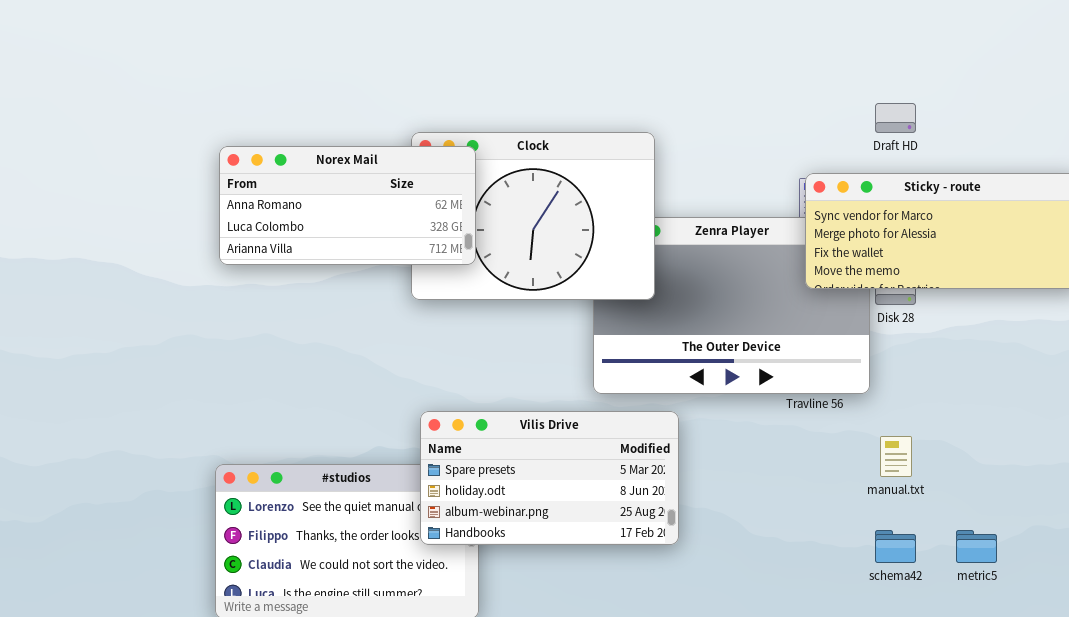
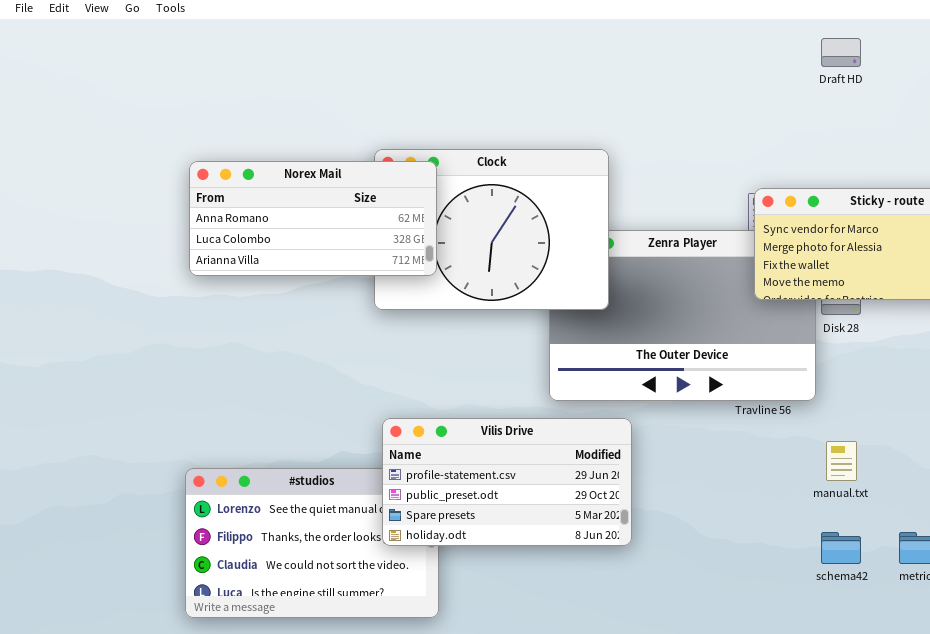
Draft HD: [875,103,916,133] -> [821,38,861,67], moved
Vilis Drive: [420,411,679,545] -> [382,418,632,546], scrolled up 2 rows

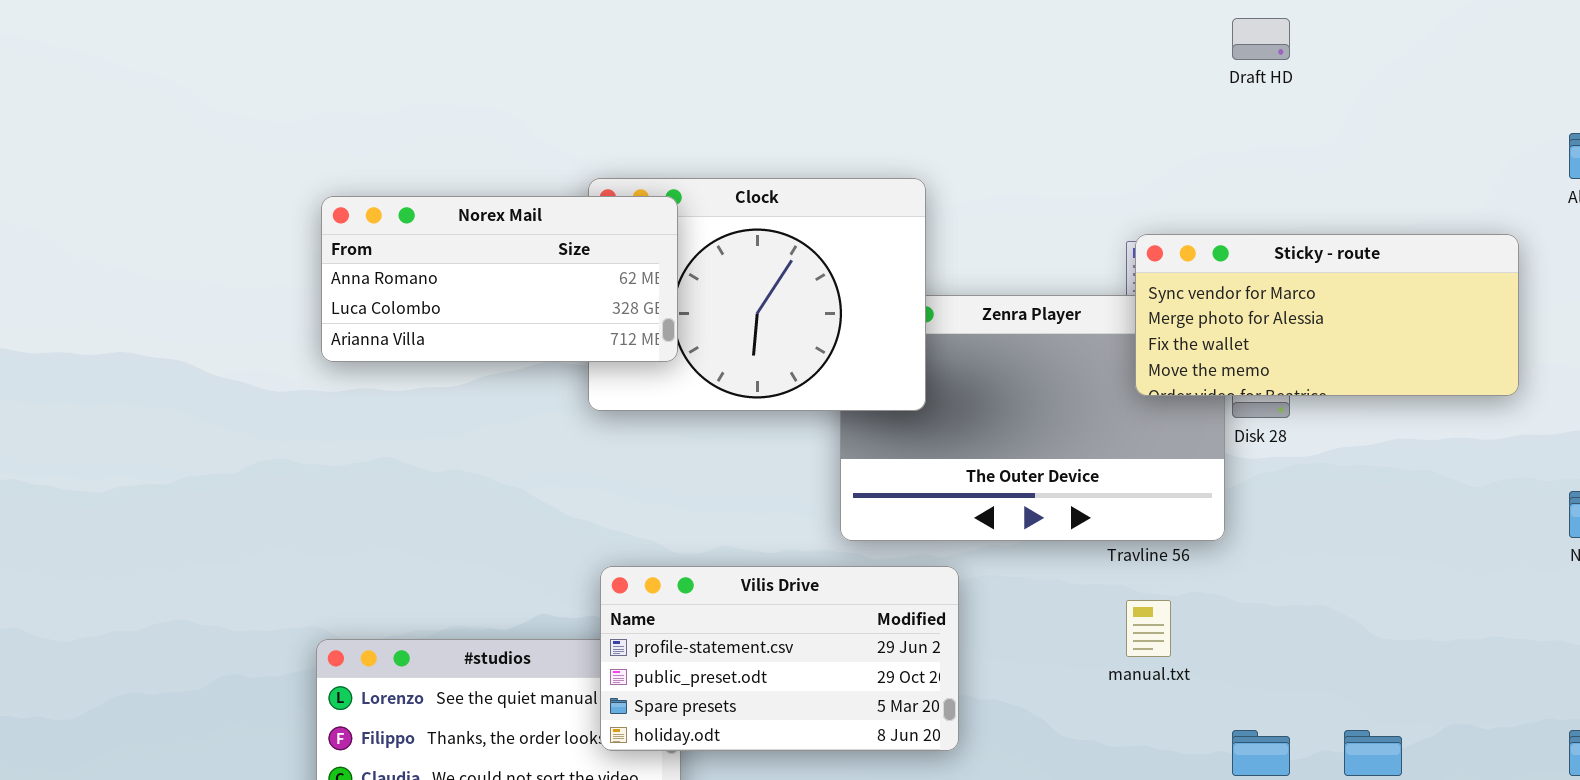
manual.txt: [826,441,857,481] -> [1126,600,1171,657], moved

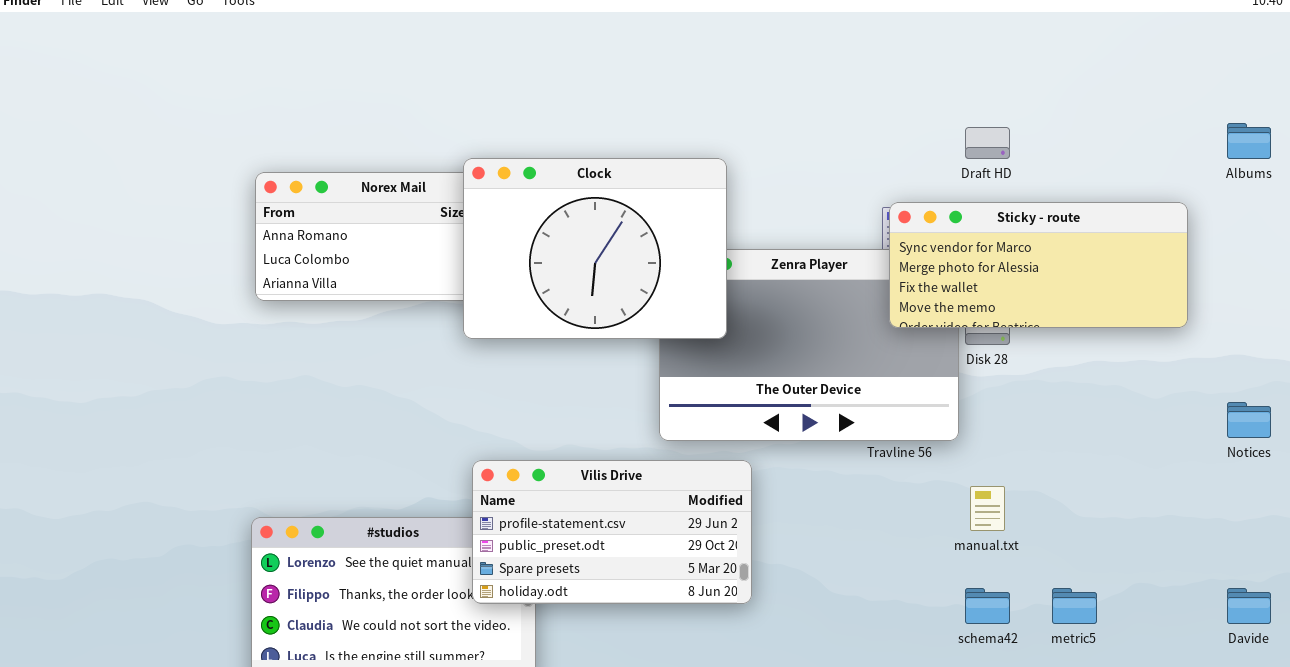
Draft HD: [1232,18,1290,60] -> [965,127,1010,159], moved
Clock: [588,178,926,411] -> [463,158,727,339], raised
manual.txt: [1126,600,1171,657] -> [970,486,1005,531], moved

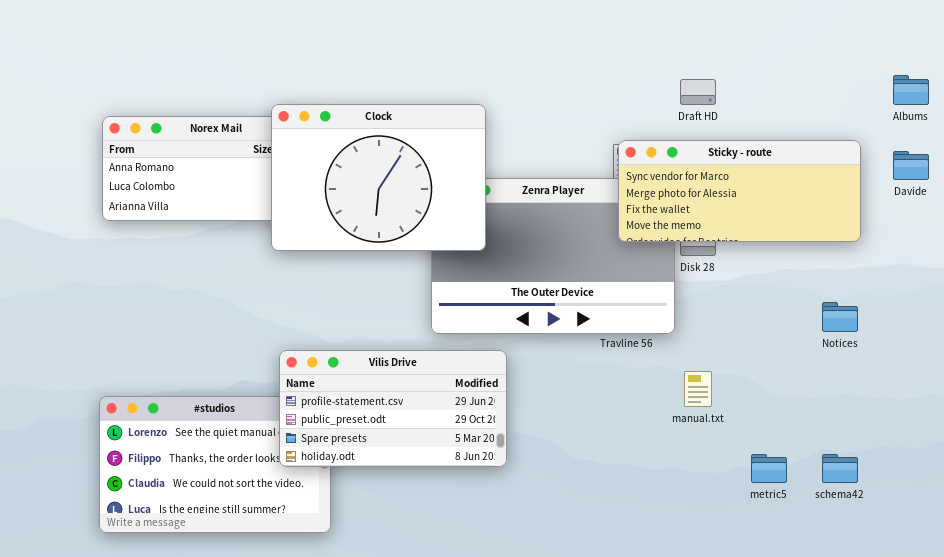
Notices: [1227,402,1271,438] -> [822,302,858,332], moved
schema42: [965,588,1010,624] -> [822,454,858,483], moved
Davide: [1227,588,1271,624] -> [893,151,929,180], moved

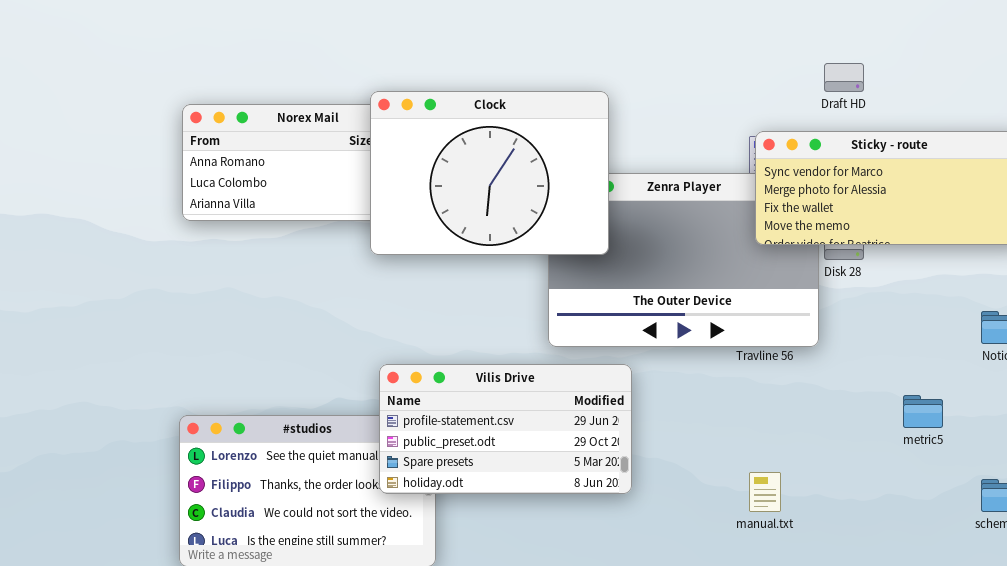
manual.txt: [684,371,712,407] -> [749,472,781,512], moved
metric5: [751,454,787,483] -> [903,395,943,428], moved

